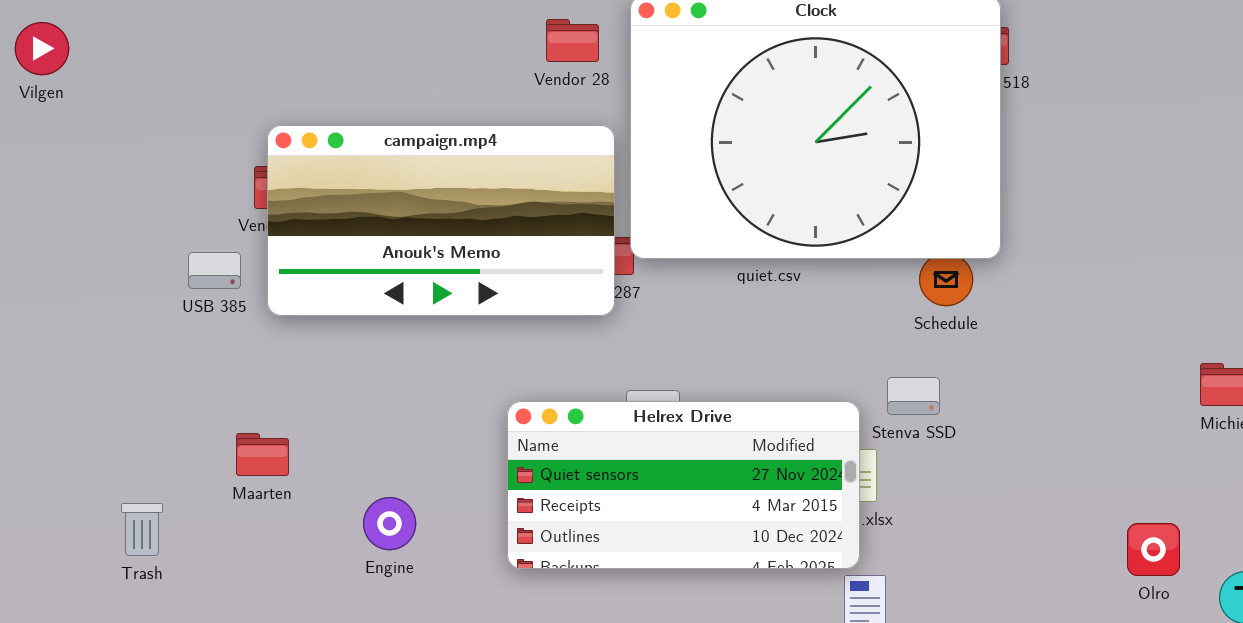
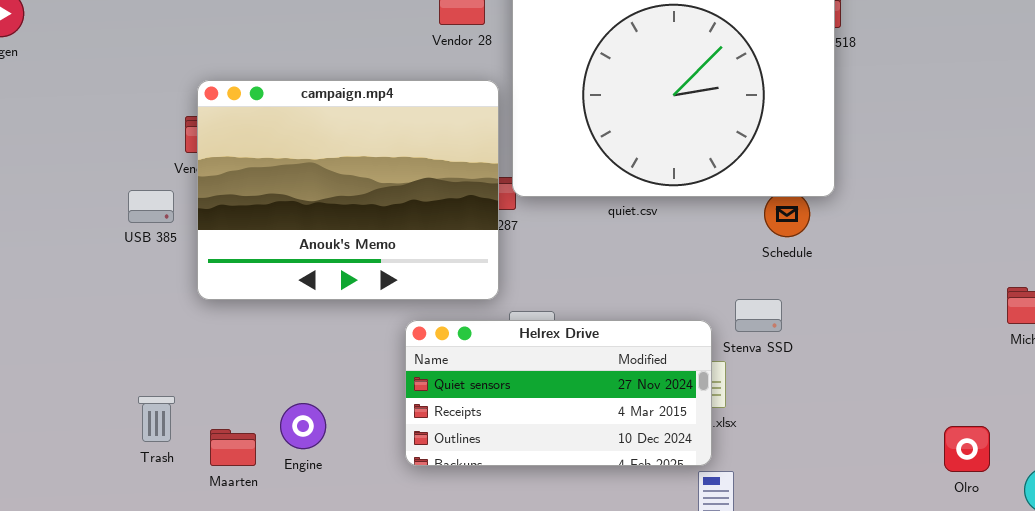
campaign.mp4: [267,125,615,316] -> [197,80,499,300], resized
Maarten: [236,433,289,476] -> [210,429,256,466], moved
Trash: [121,503,163,556] -> [138,396,175,442], moved

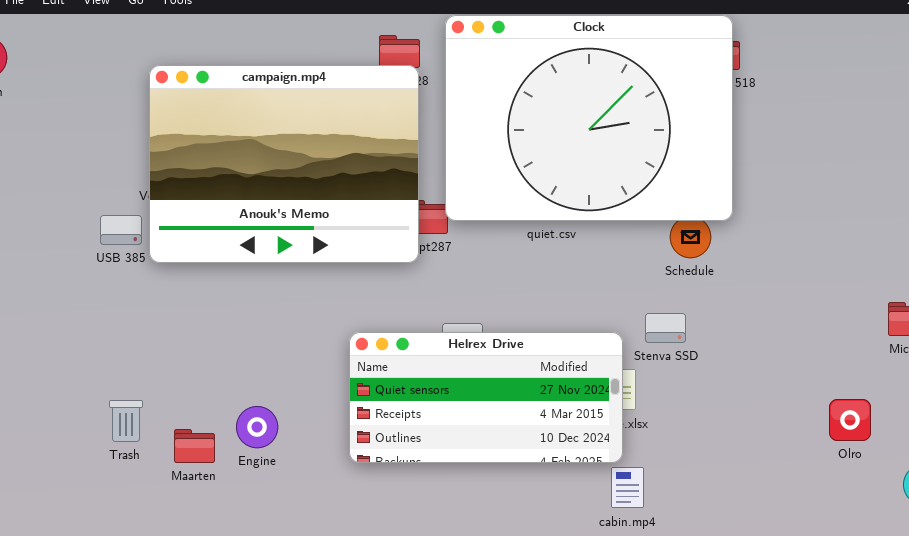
campaign.mp4: [197,80,499,300] -> [149,65,419,263], moved
Olro: [944,426,990,472] -> [829,399,871,441], moved

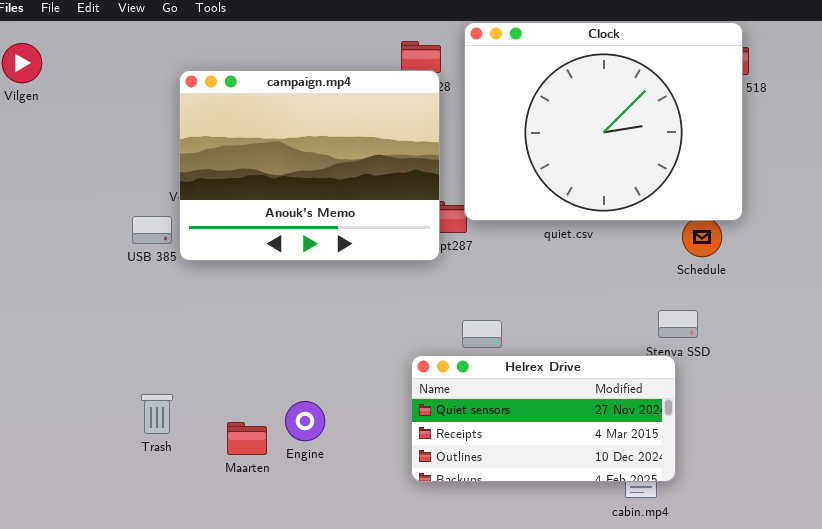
Helrex Drive: [349,332,623,463] -> [411,355,676,482], moved
Engine: [236,406,278,448] -> [285,401,325,441], moved
Maarten: [174,429,215,463] -> [227,422,267,455], moved

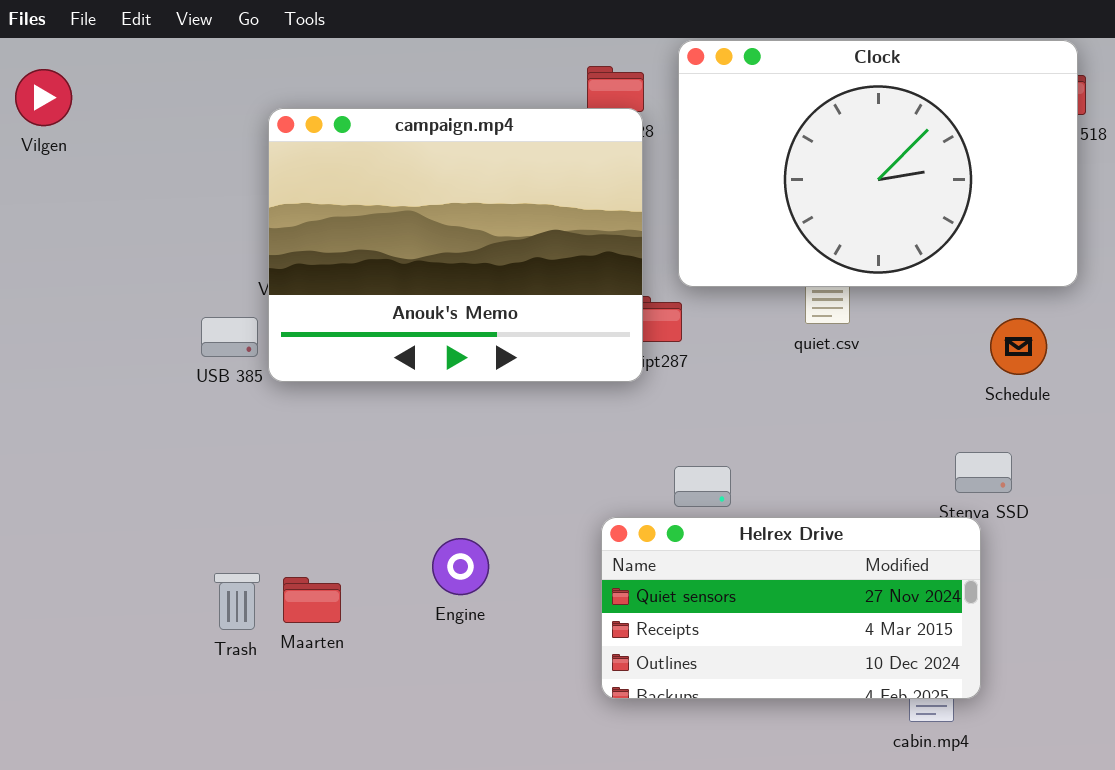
Clock: [464,22,743,221] -> [678,40,1078,287], resized
Engine: [285,401,325,441] -> [432,538,489,595], moved
Maarten: [227,422,267,455] -> [283,577,341,623], moved

